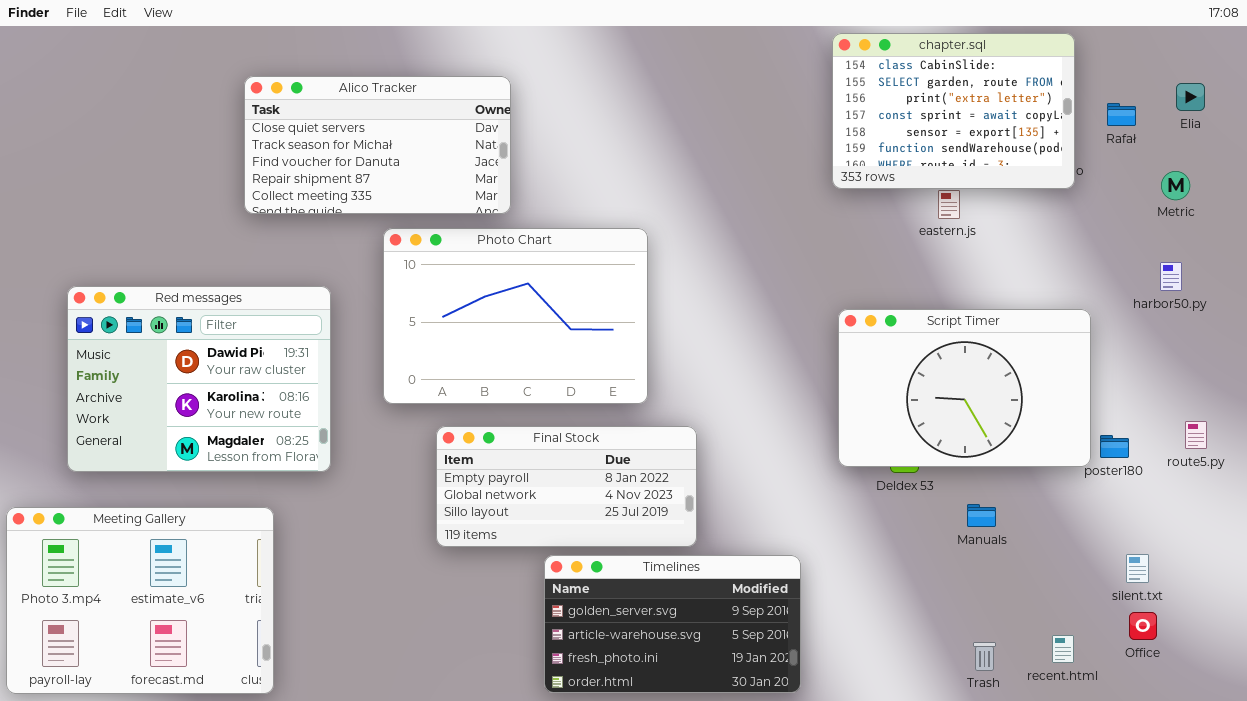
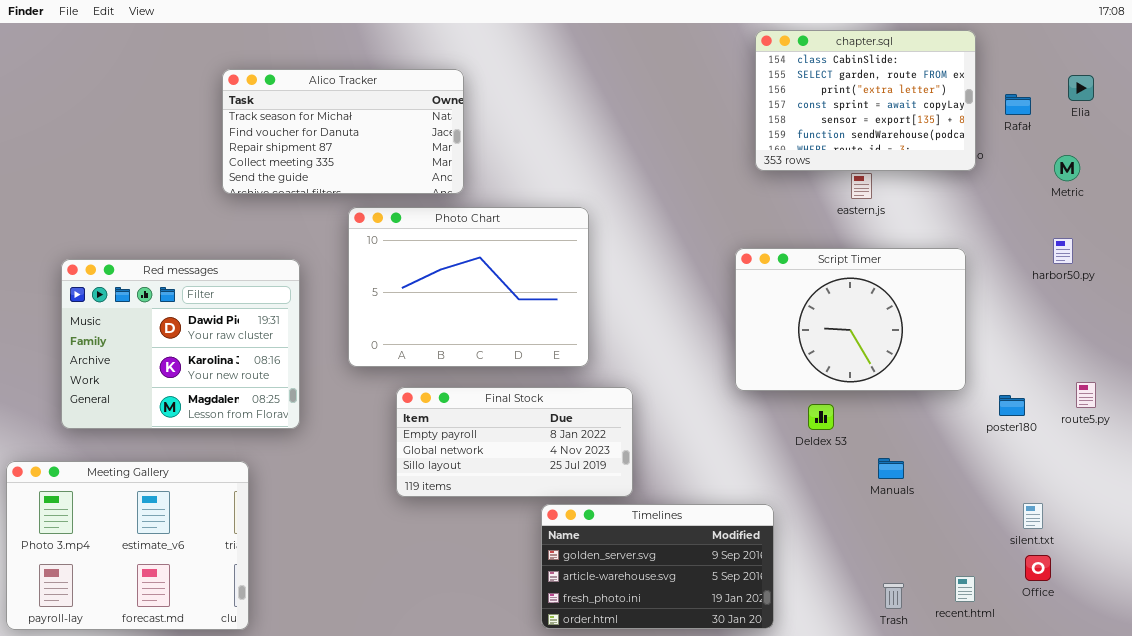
Alico Tracker: [244,76,511,214] -> [222,69,464,194], scrolled down 1 row
Script Timer: [838,309,1091,467] -> [735,248,966,391], moved
Timelines: [544,555,801,693] -> [541,504,774,629], moved

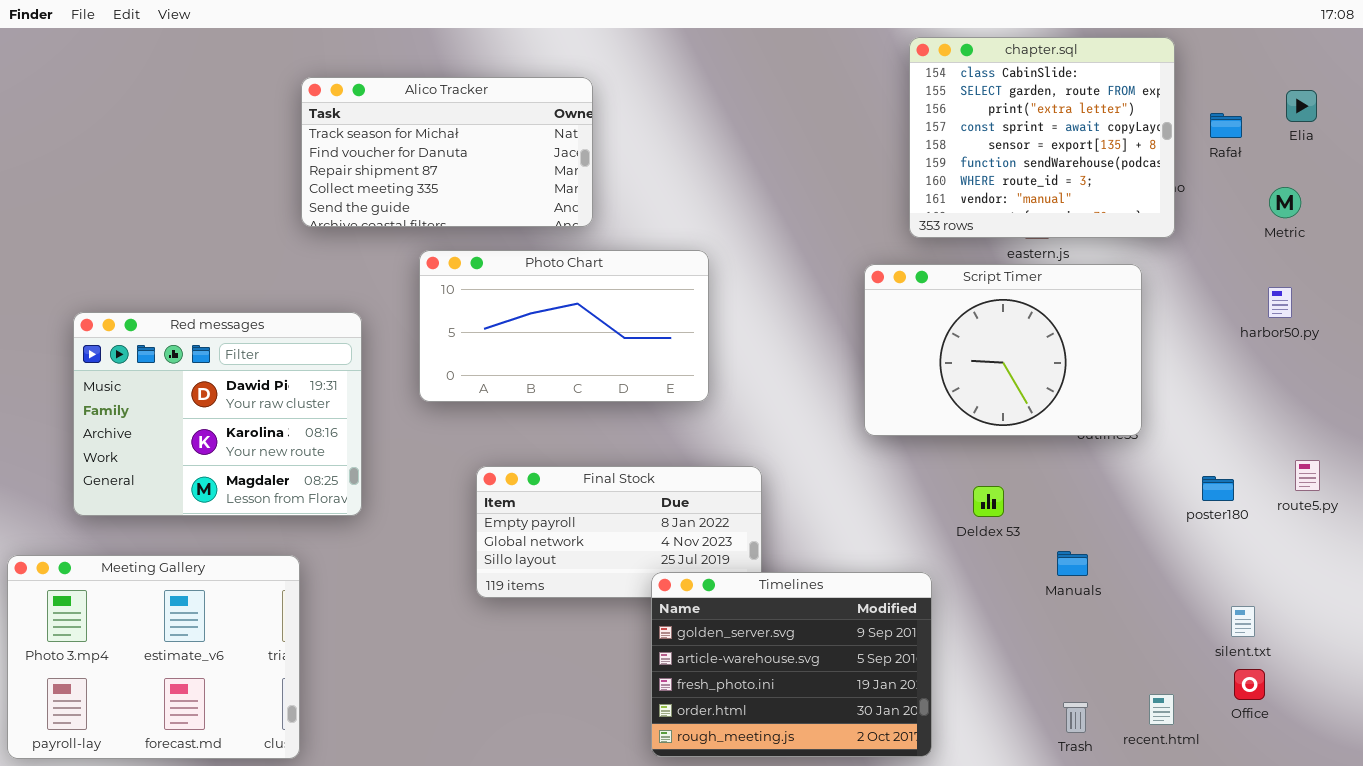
chapter.sql: [755,30,976,171] -> [909,37,1175,238], resized
Alico Tracker: [222,69,464,194] -> [301,77,593,227], moved
Photo Chart: [348,207,589,367] -> [419,250,709,402], resized
Script Timer: [735,248,966,391] -> [864,264,1142,436], moved
Timelines: [541,504,774,629] -> [651,572,932,757], resized

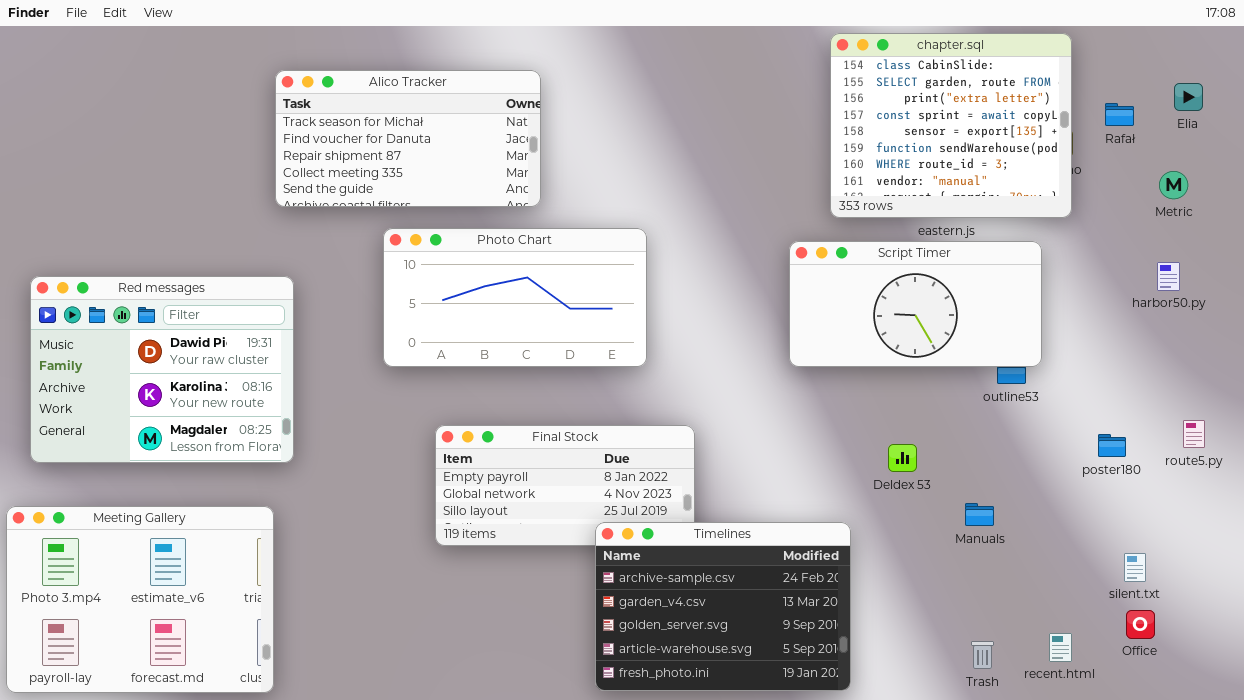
Script Timer: [864,264,1142,436] -> [789,241,1042,367], resized
Red messages: [73,312,362,516] -> [30,276,294,463], moved
Timelines: [651,572,932,757] -> [595,522,851,691], scrolled up 2 rows

